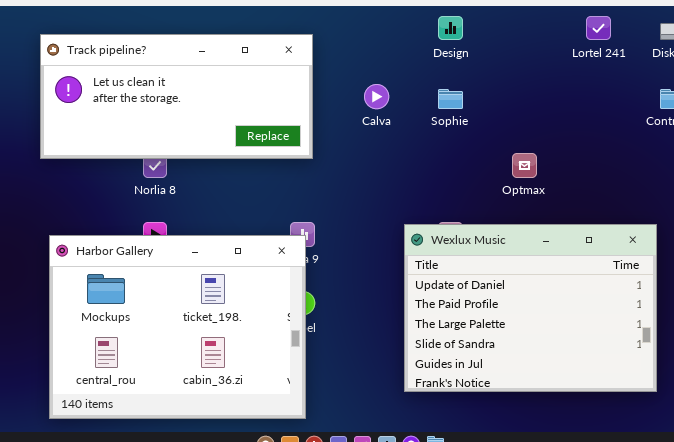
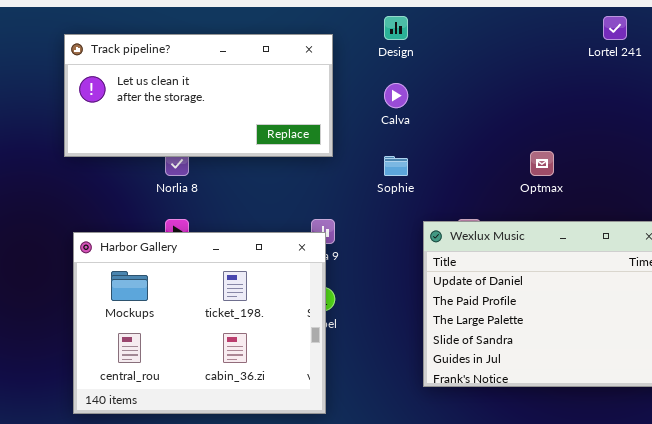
Design: [438,16,463,40] -> [384,16,408,40], moved
Sophie: [438,89,463,109] -> [384,156,408,176], moved

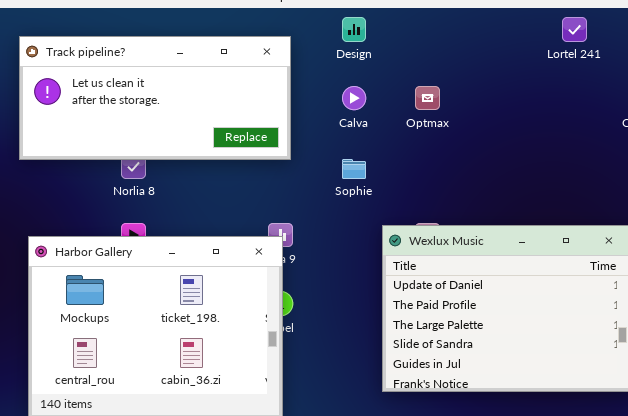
Optmax: [530,151,554,176] -> [415,86,440,110], moved

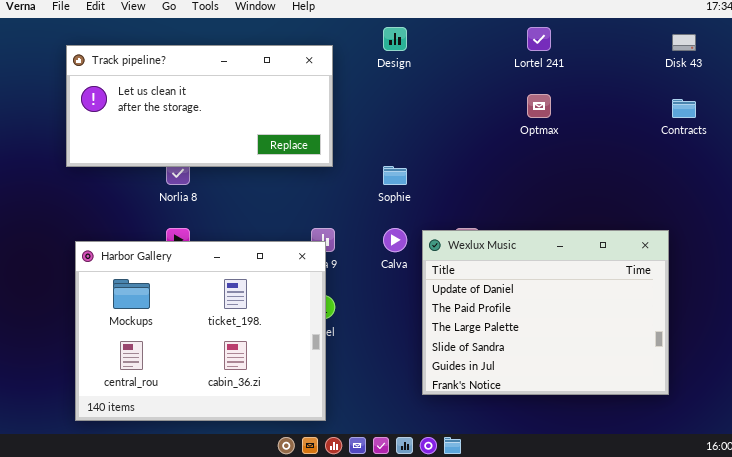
Lortel 241: [562,17,587,42] -> [527,27,551,51], moved
Calva: [342,86,366,110] -> [383,228,407,252], moved
Optmax: [415,86,440,110] -> [527,94,551,118], moved

